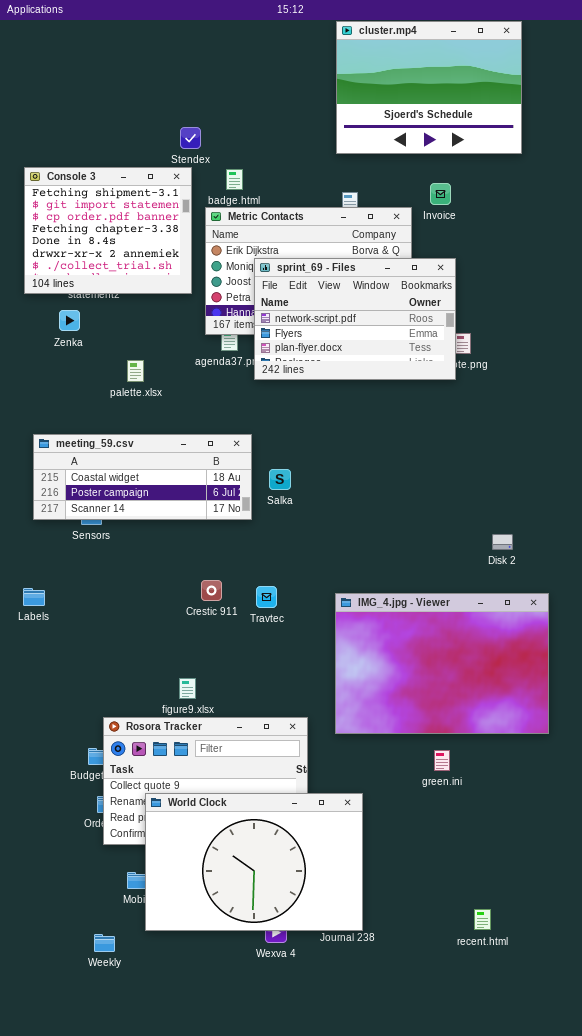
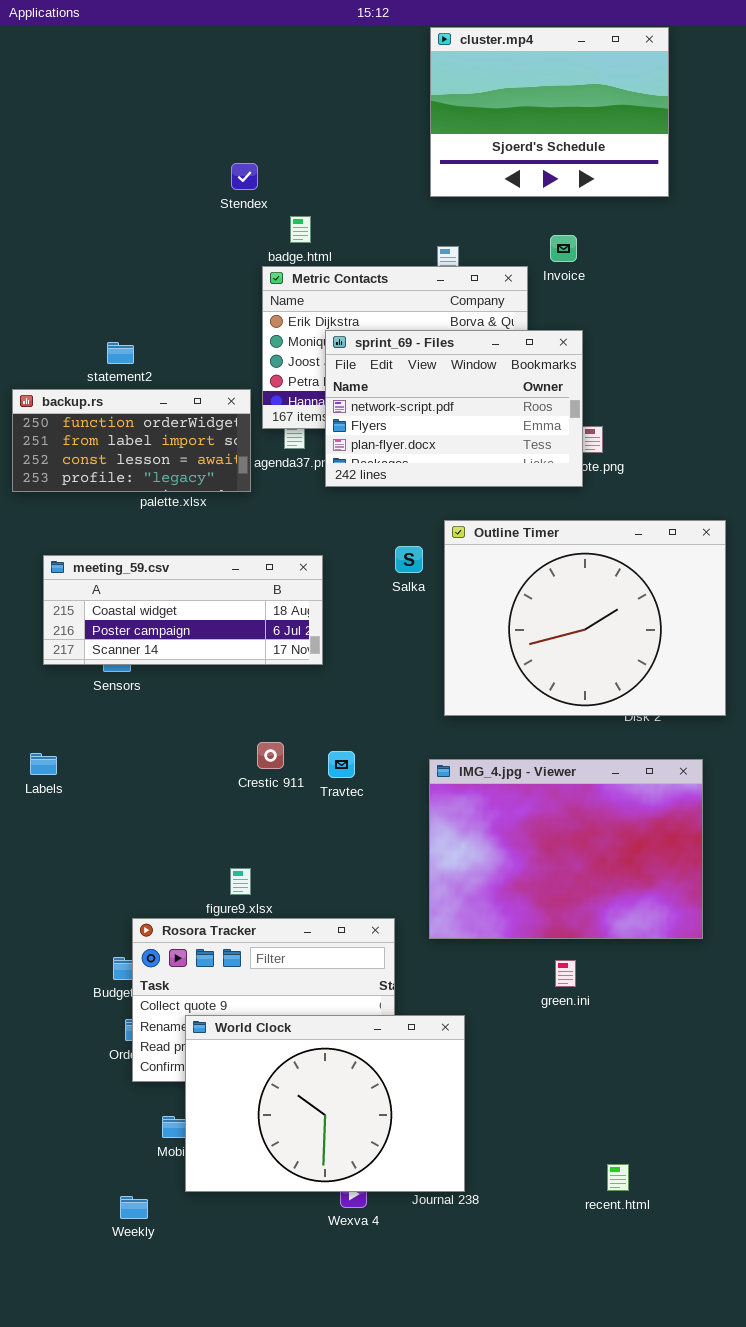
Console 3: [24,167,192,294] -> none, closed
backup.rs: none -> [12,389,251,492], opened
Outline Timer: none -> [444,520,726,716], opened
Salka: [269,469,291,490] -> [395,546,423,573], moved

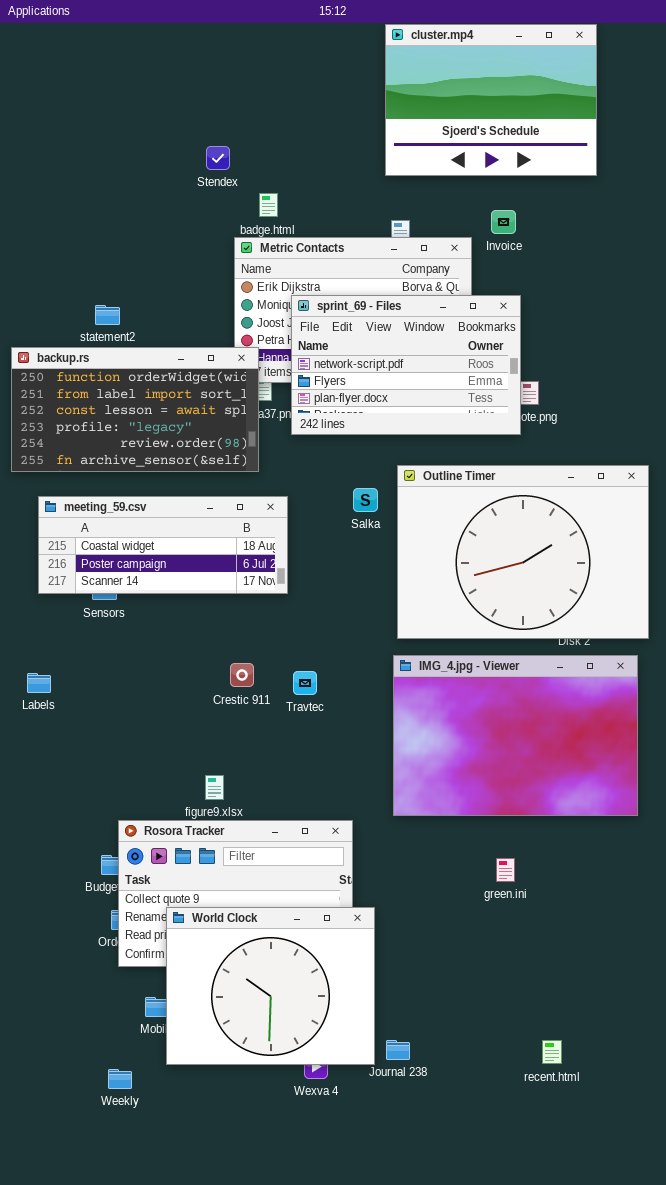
backup.rs: [12,389,251,492] -> [11,347,259,472], resized
IMG_4.jpg - Viewer: [429,759,703,939] -> [393,655,638,816], moved
World Clock: [185,1015,465,1192] -> [166,907,375,1065], resized

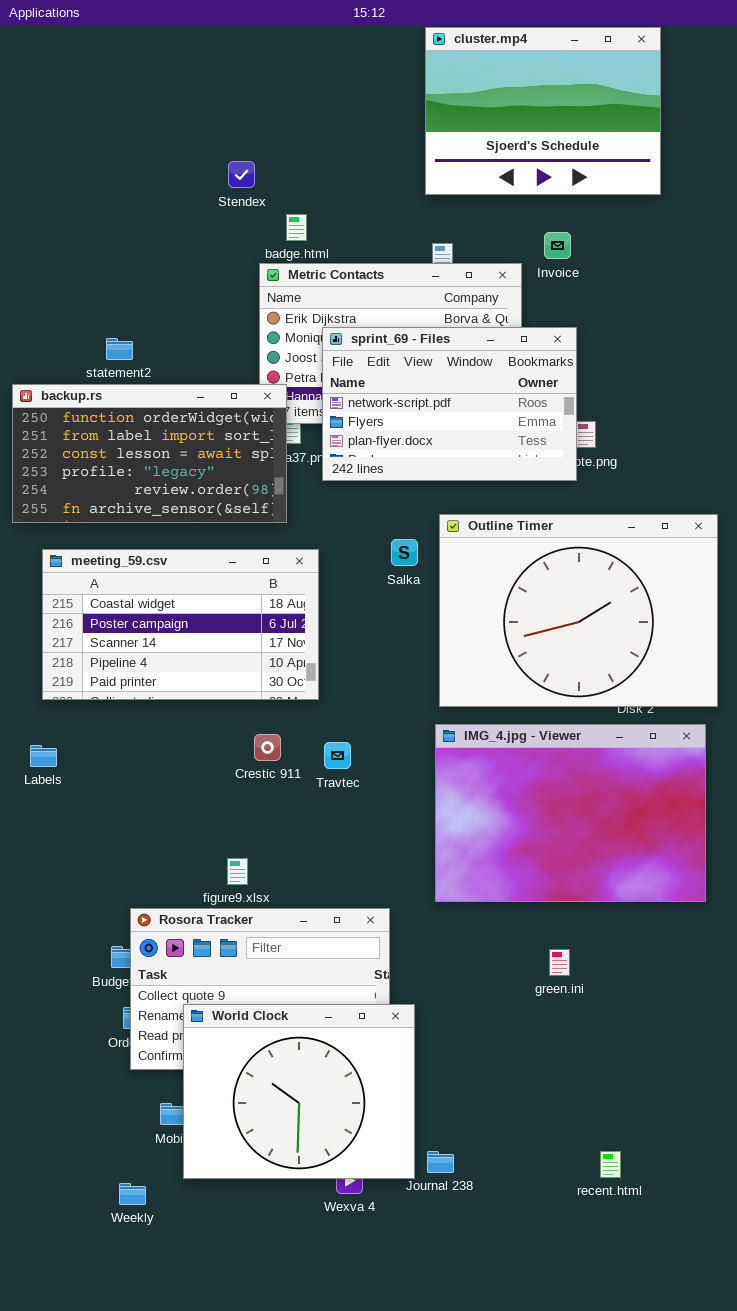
meeting_59.csv: [38,496,288,594] -> [42,549,319,700], resized

